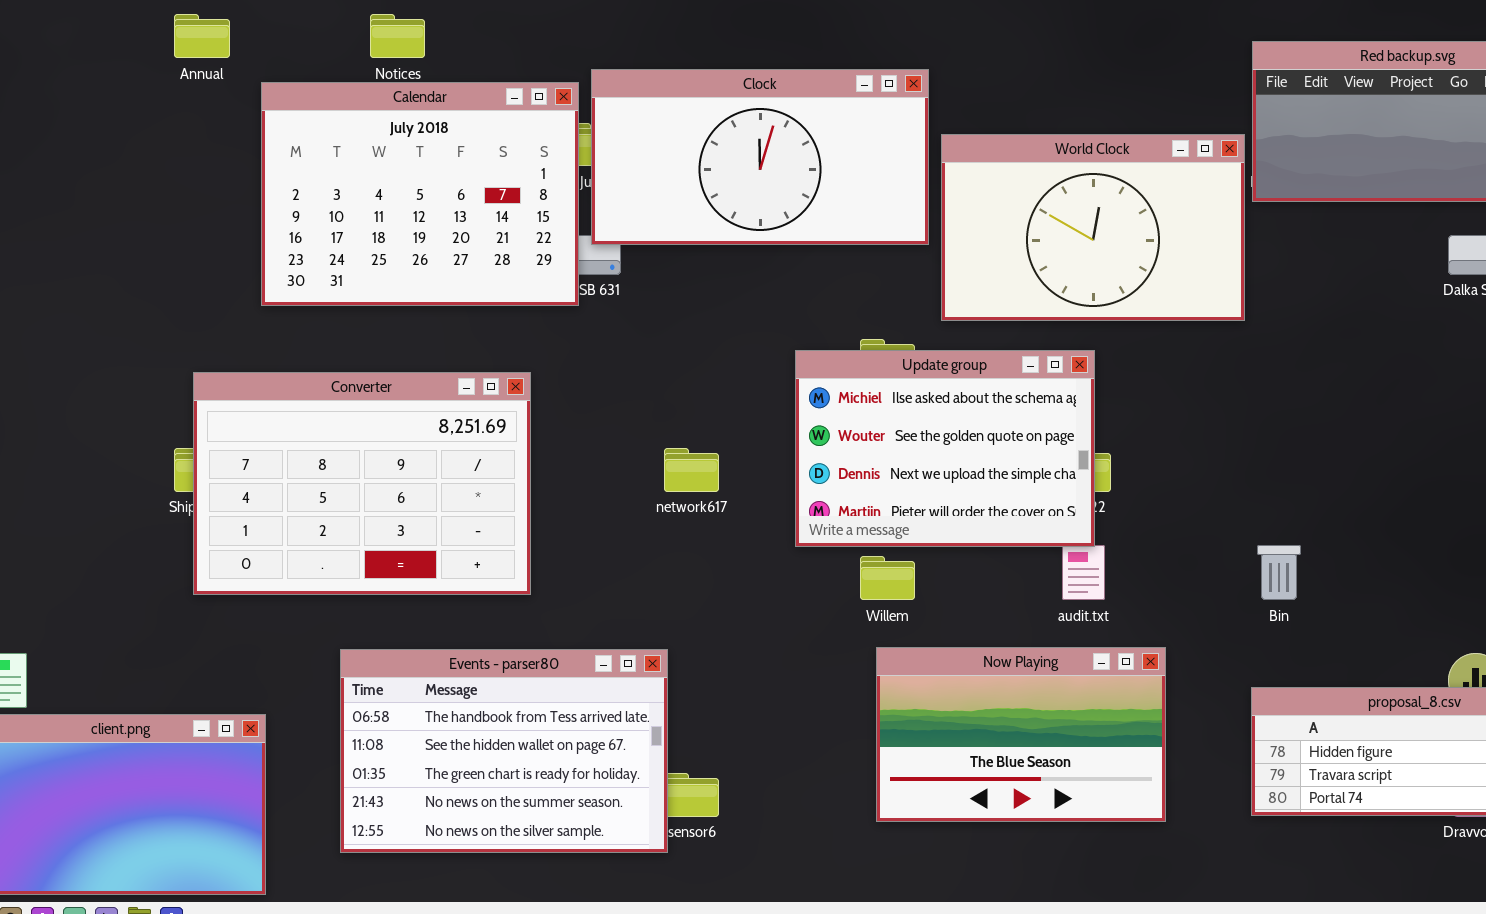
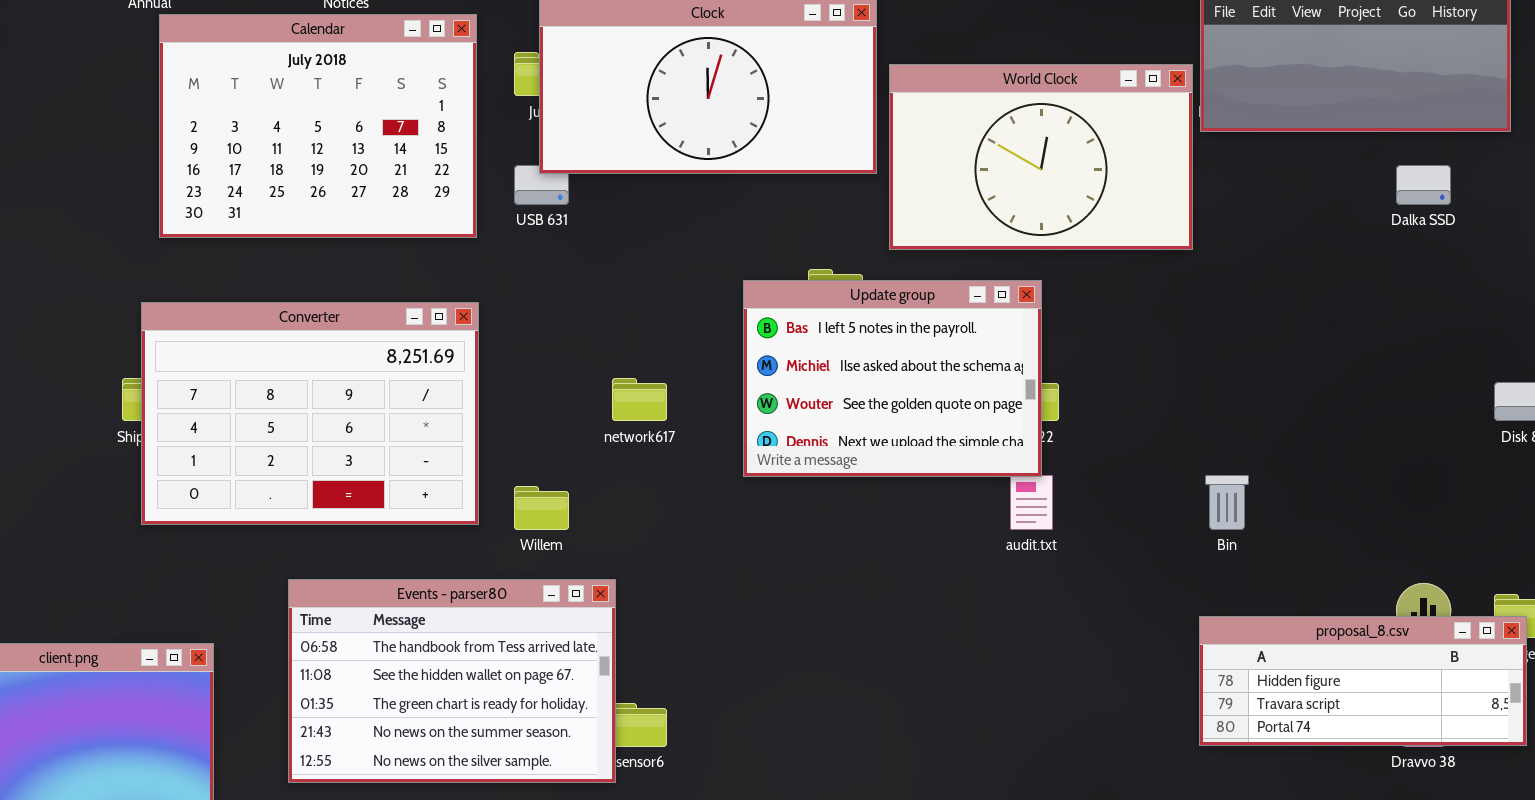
Calendar: [261,82,579,306] -> [159,14,477,238], moved
Update group: [795,350,1095,547] -> [743,280,1042,477], scrolled up 1 row
Willem: [860,556,915,600] -> [514,486,569,530], moved
Now Playing: [876,647,1166,822] -> none, closed

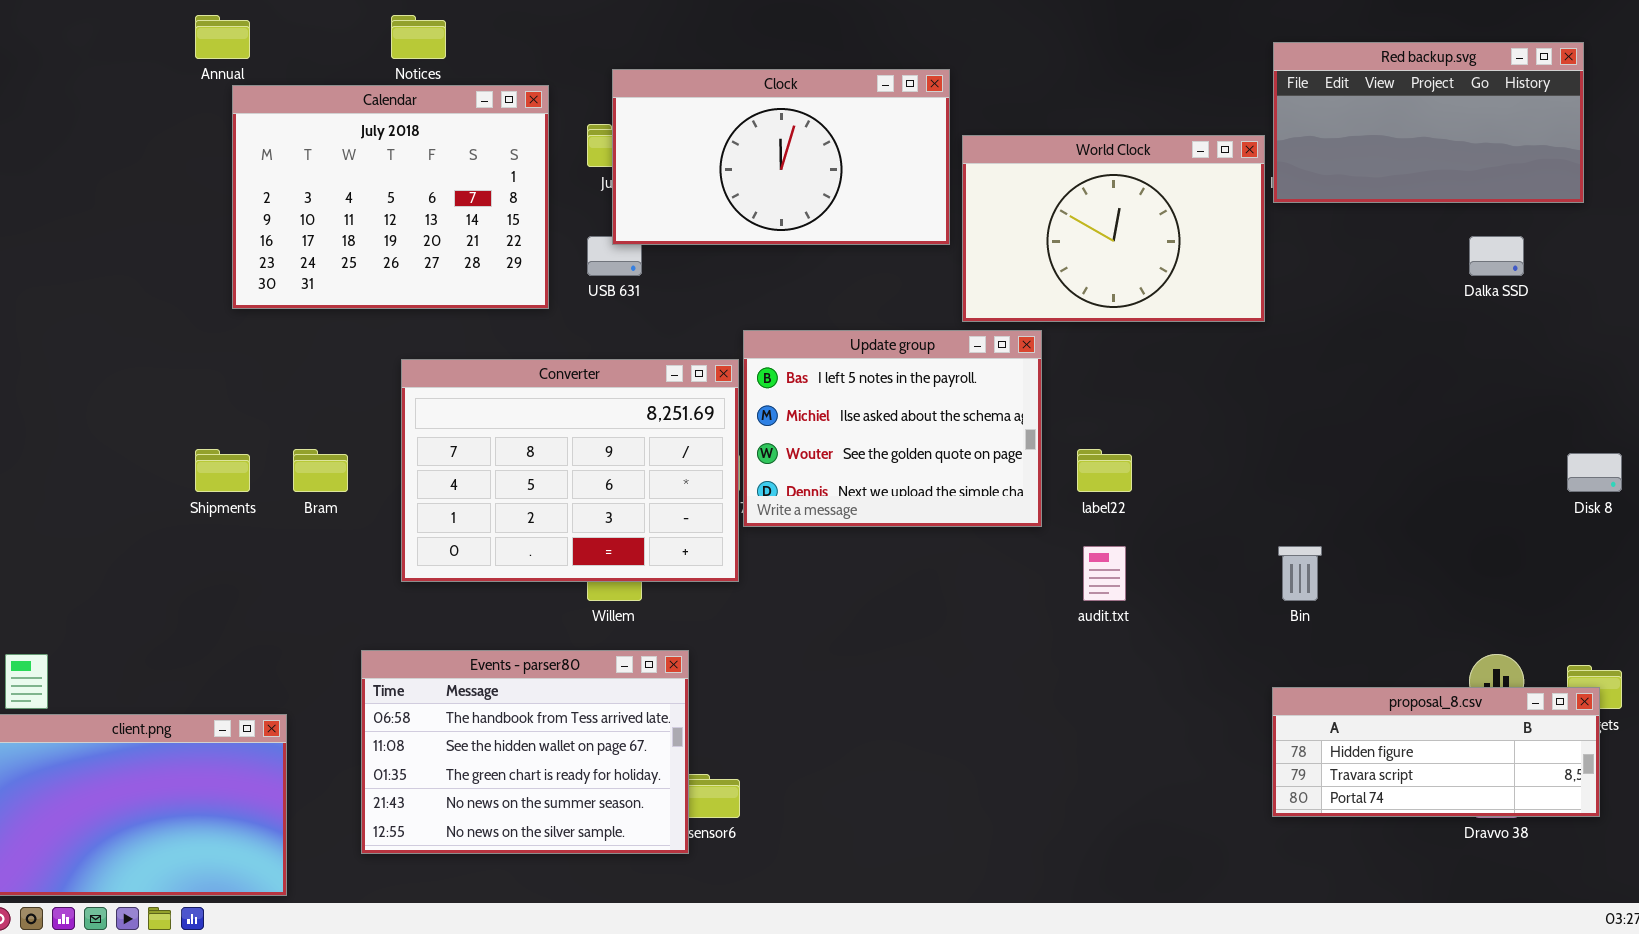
Update group: [743,280,1042,477] -> [743,330,1042,527], moved
Converter: [141,302,479,525] -> [401,359,739,582], moved

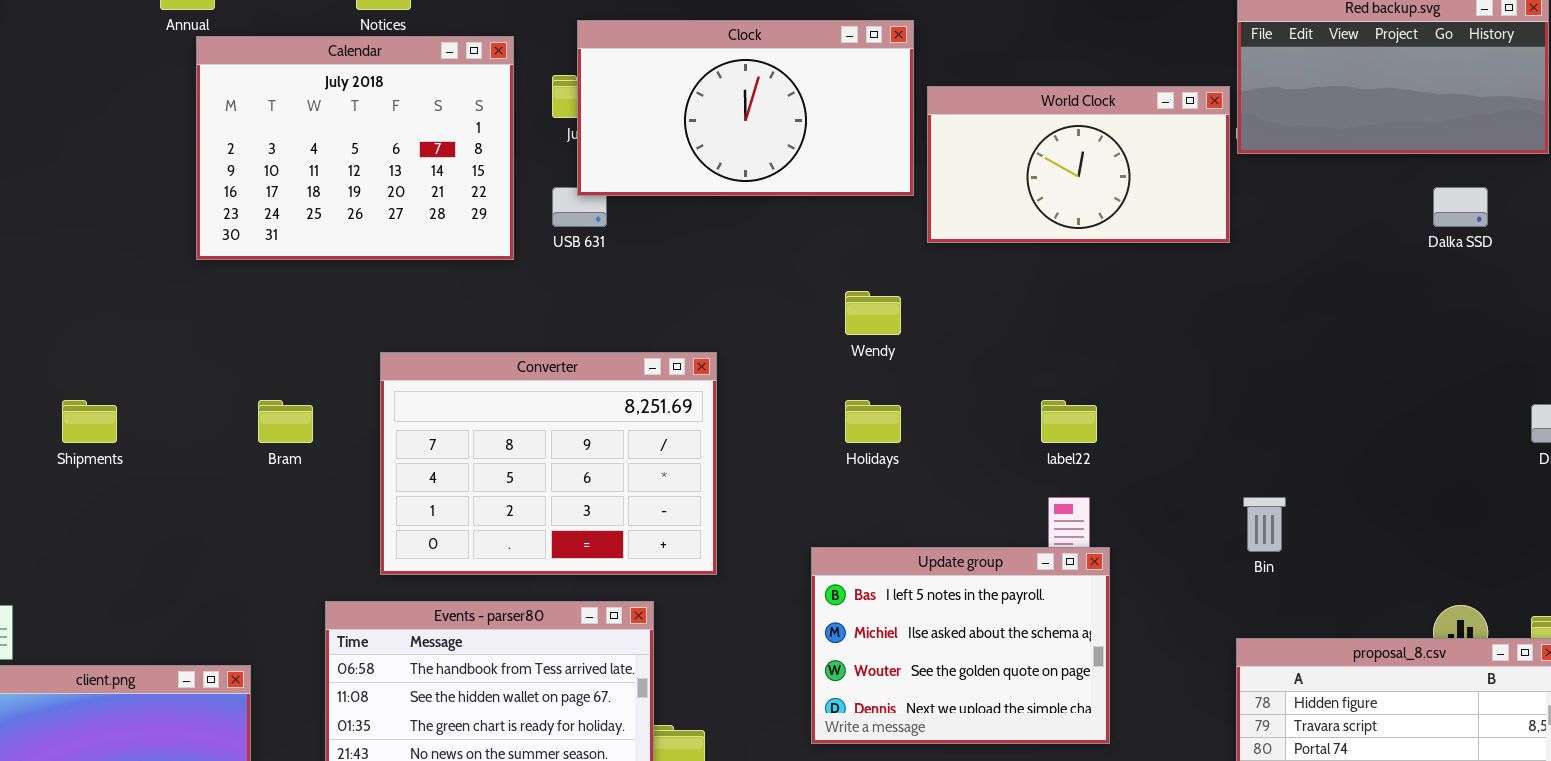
World Clock: [962,135,1265,322] -> [927,86,1230,243], resized
Update group: [743,330,1042,527] -> [811,547,1110,744], moved
Converter: [401,359,739,582] -> [380,352,717,575], moved
Shipments: [195,449,250,492] -> [62,400,117,443], moved

